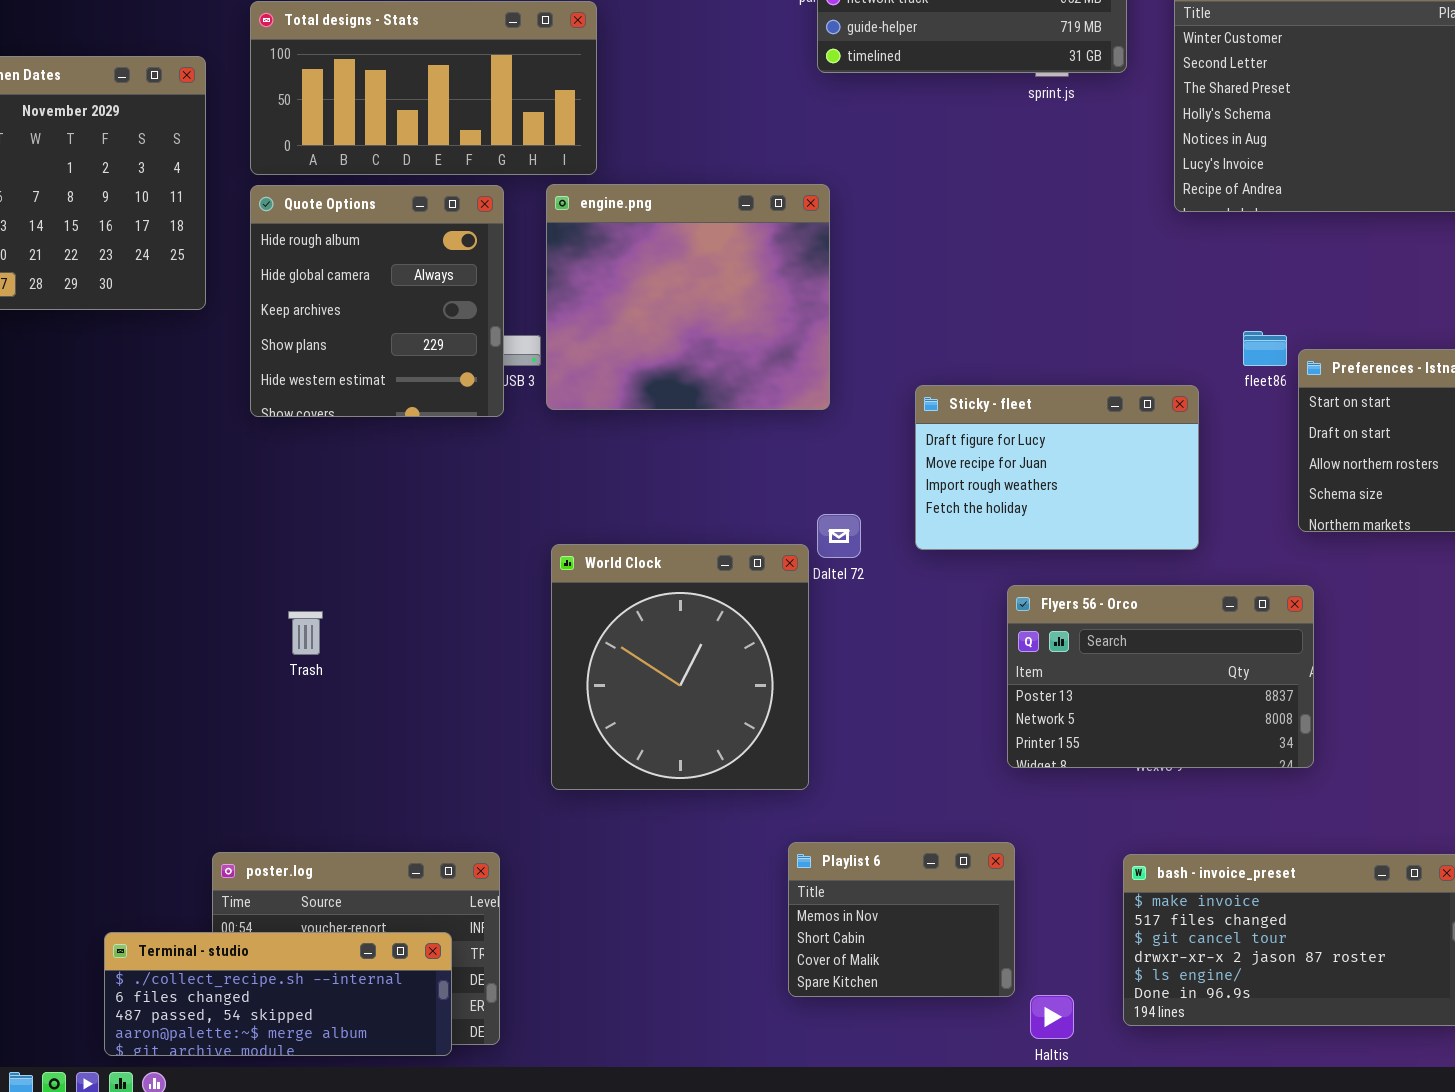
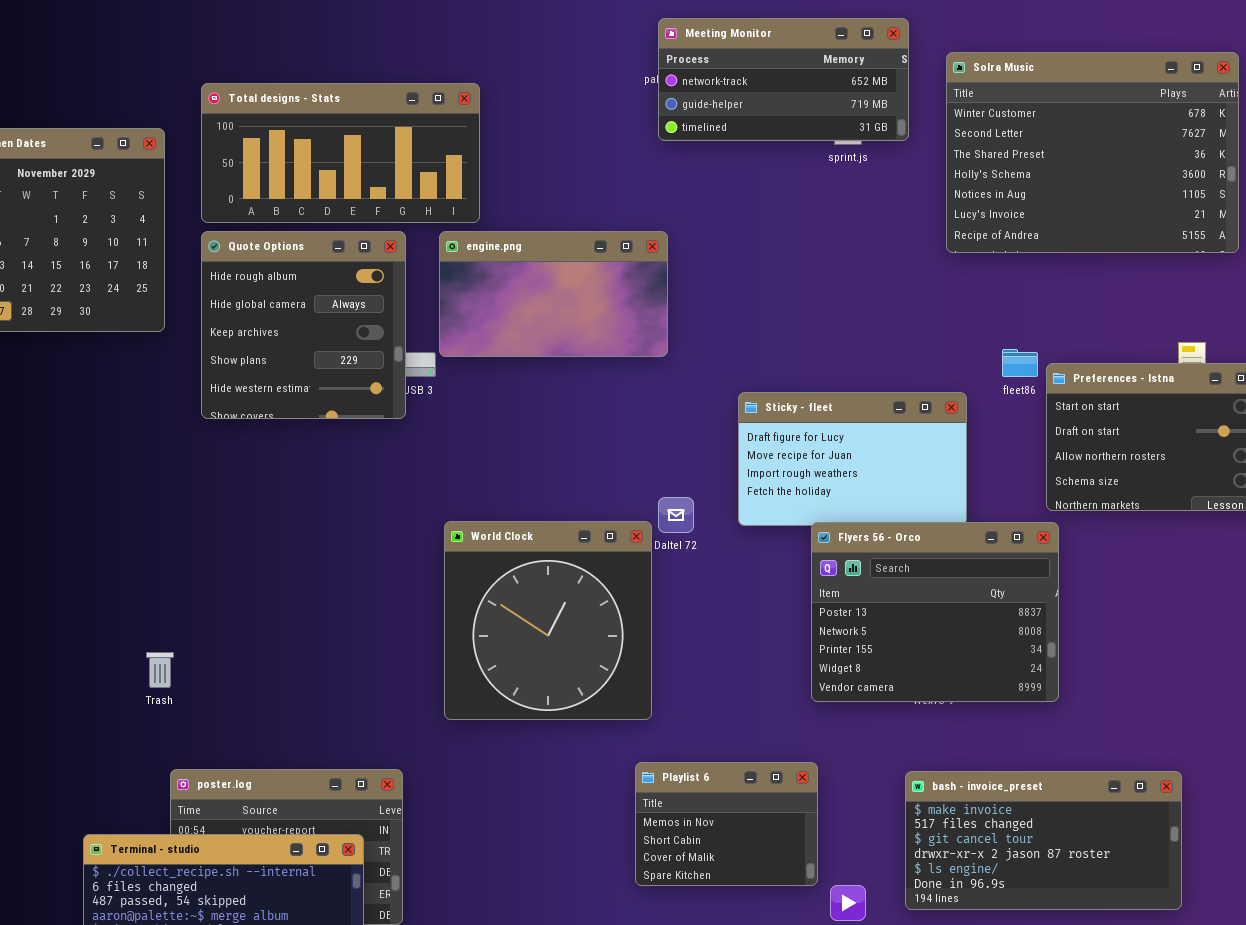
engine.png: [546,184,830,410] -> [439,231,668,357], resized
Flyers 56 - Orco: [1007,585,1314,768] -> [811,522,1059,702], resized
Trash: [288,611,323,655] -> [146,652,174,688], moved

